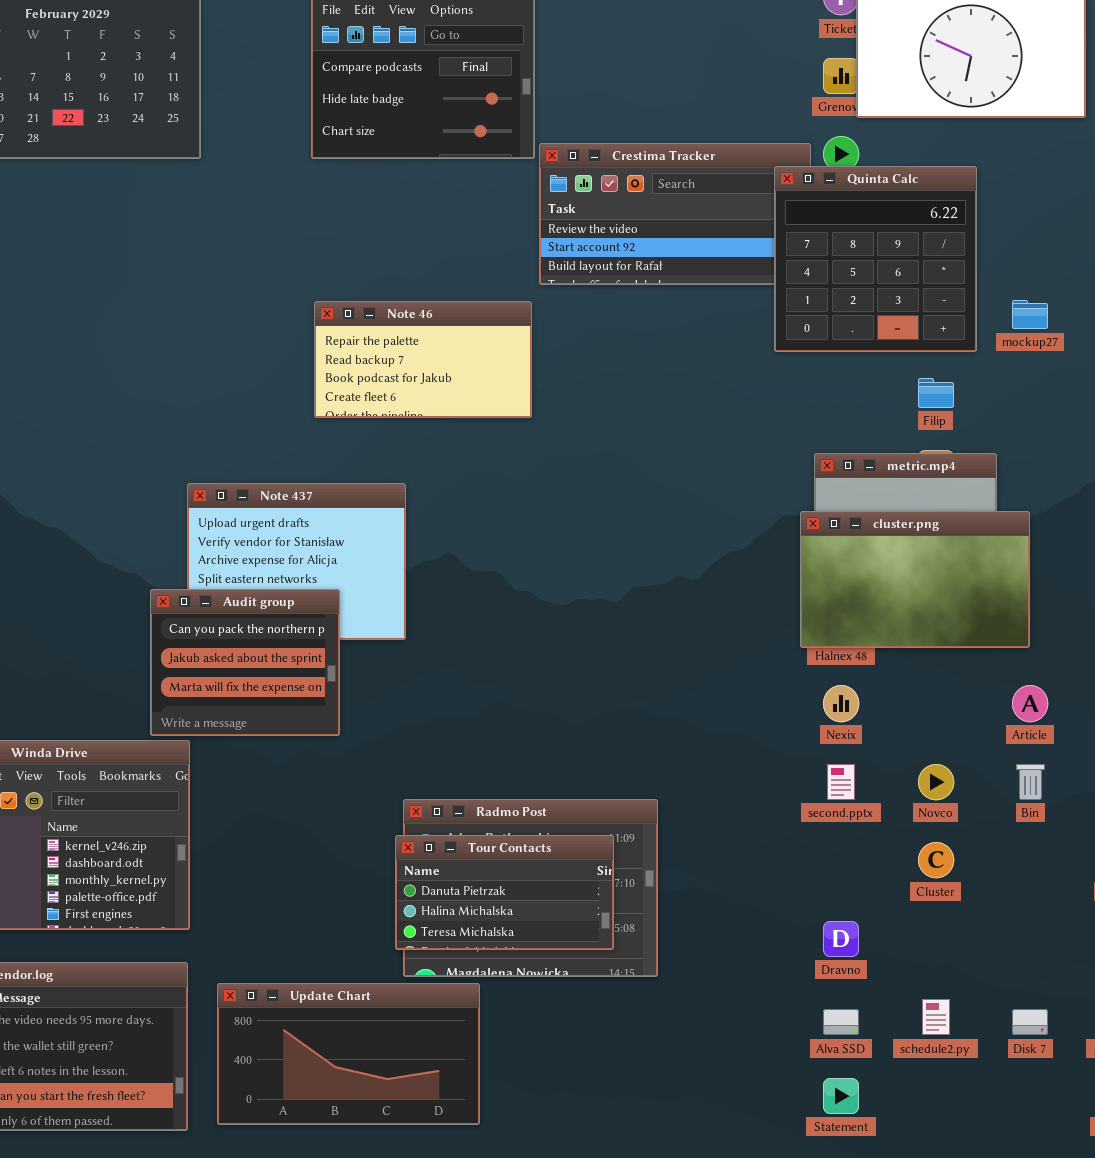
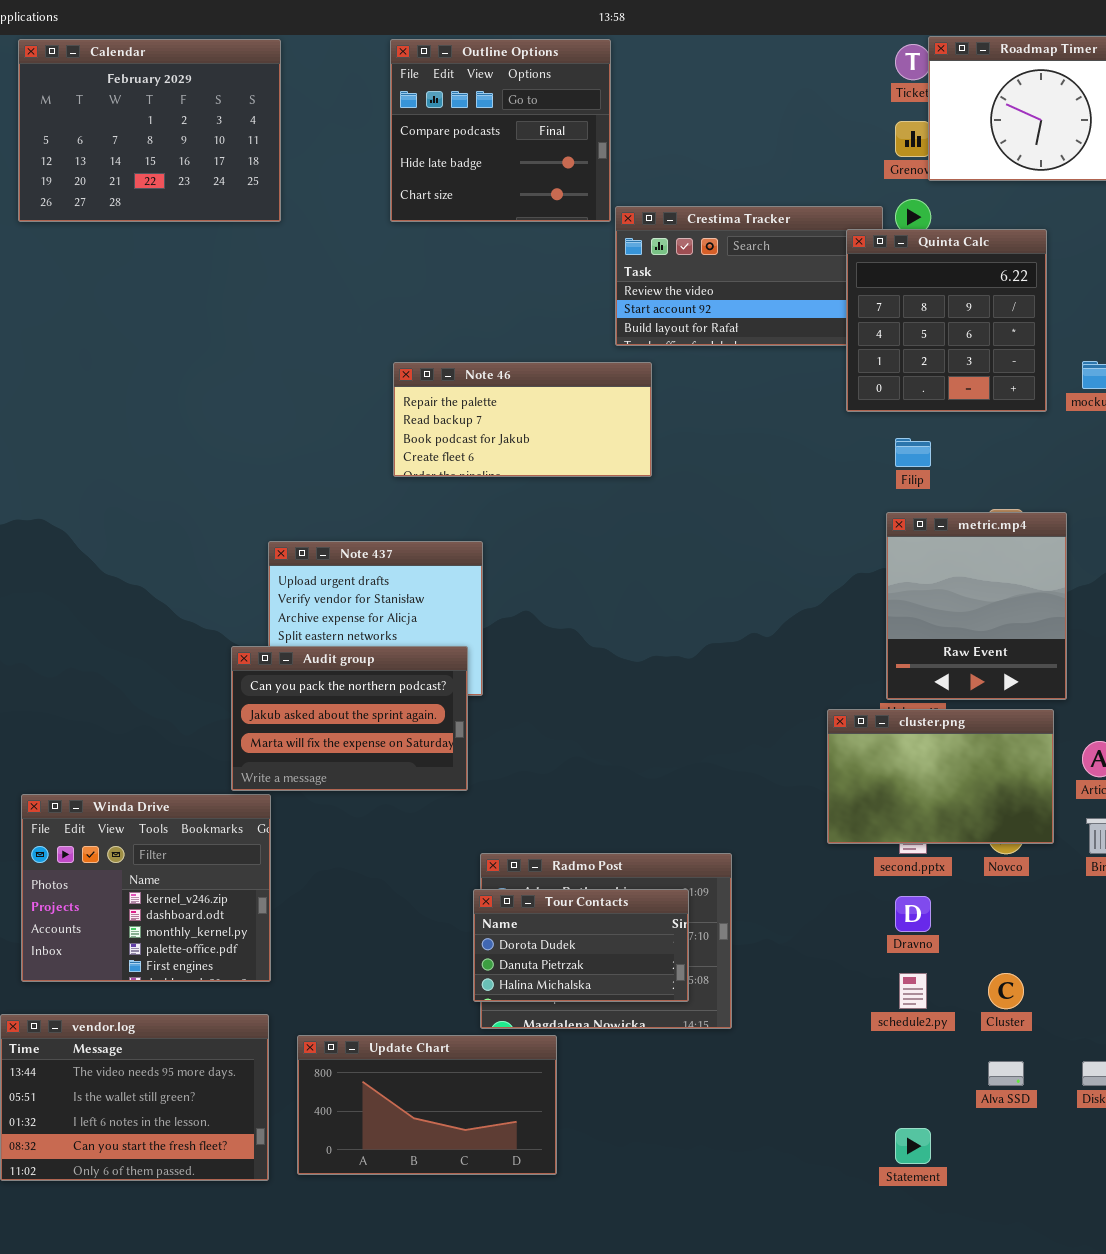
Note 46: [314,301,532,418] -> [393,362,652,477], resized
Filip: [918,378,954,408] -> [895,438,931,467], moved
cluster.png: [800,511,1030,648] -> [827,709,1054,844], moved
Audit group: [150,589,340,736] -> [231,646,468,791], resized
Tour Contacts: [395,835,614,950] -> [473,889,689,1002], scrolled up 1 row
Cluster: [918,842,954,878] -> [988,973,1024,1009], moved
Dravno: [823,921,859,957] -> [895,896,931,932], moved
schedule2.py: [922,999,950,1035] -> [899,973,927,1009], moved
Alva SSD: [823,1009,859,1035] -> [988,1061,1024,1086], moved

